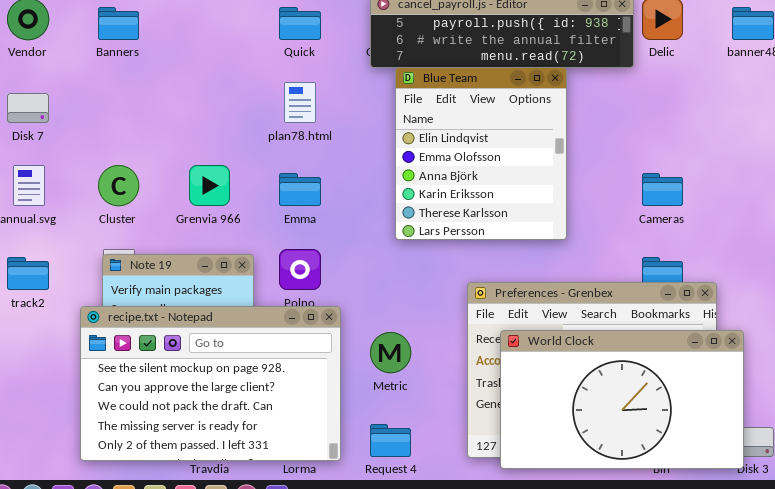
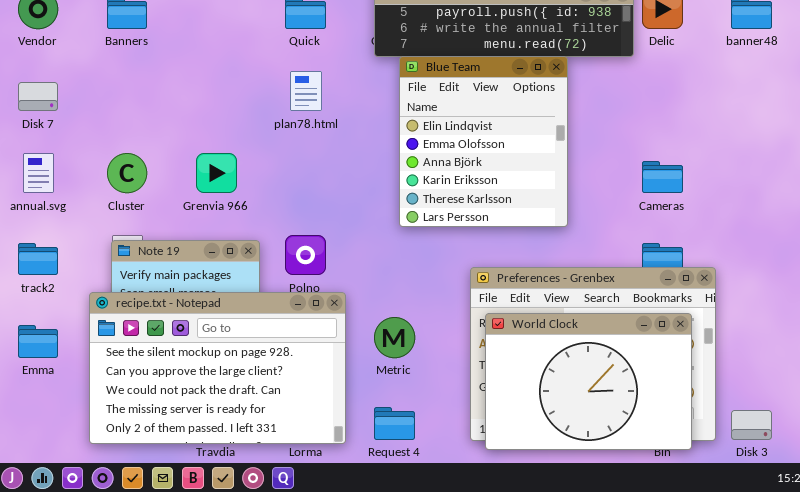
Emma: [279,173,321,206] -> [18,325,58,358], moved
World Clock: [500,330,744,469] -> [485,313,692,450], moved, resized

